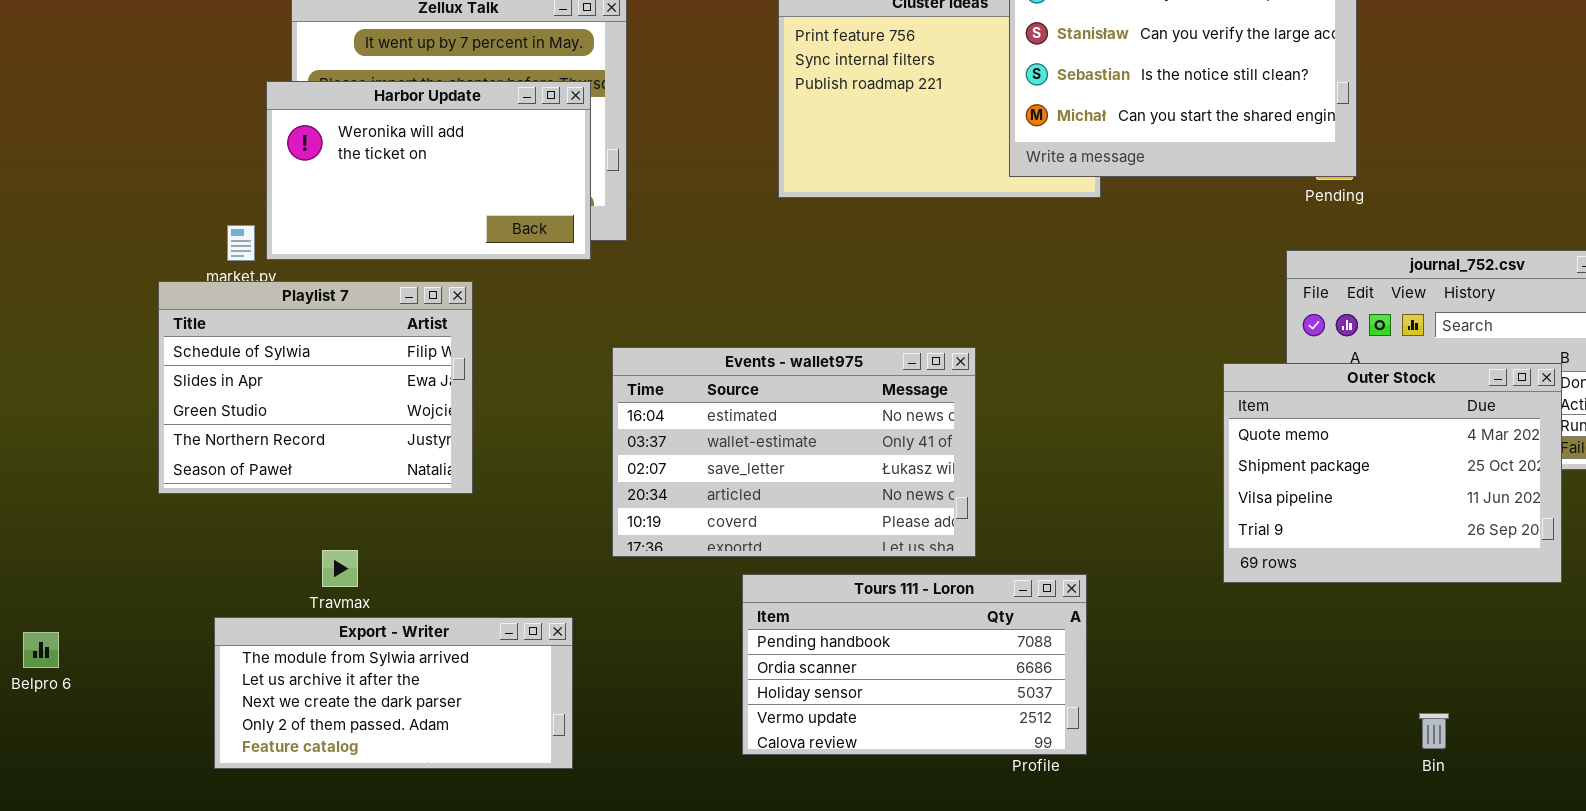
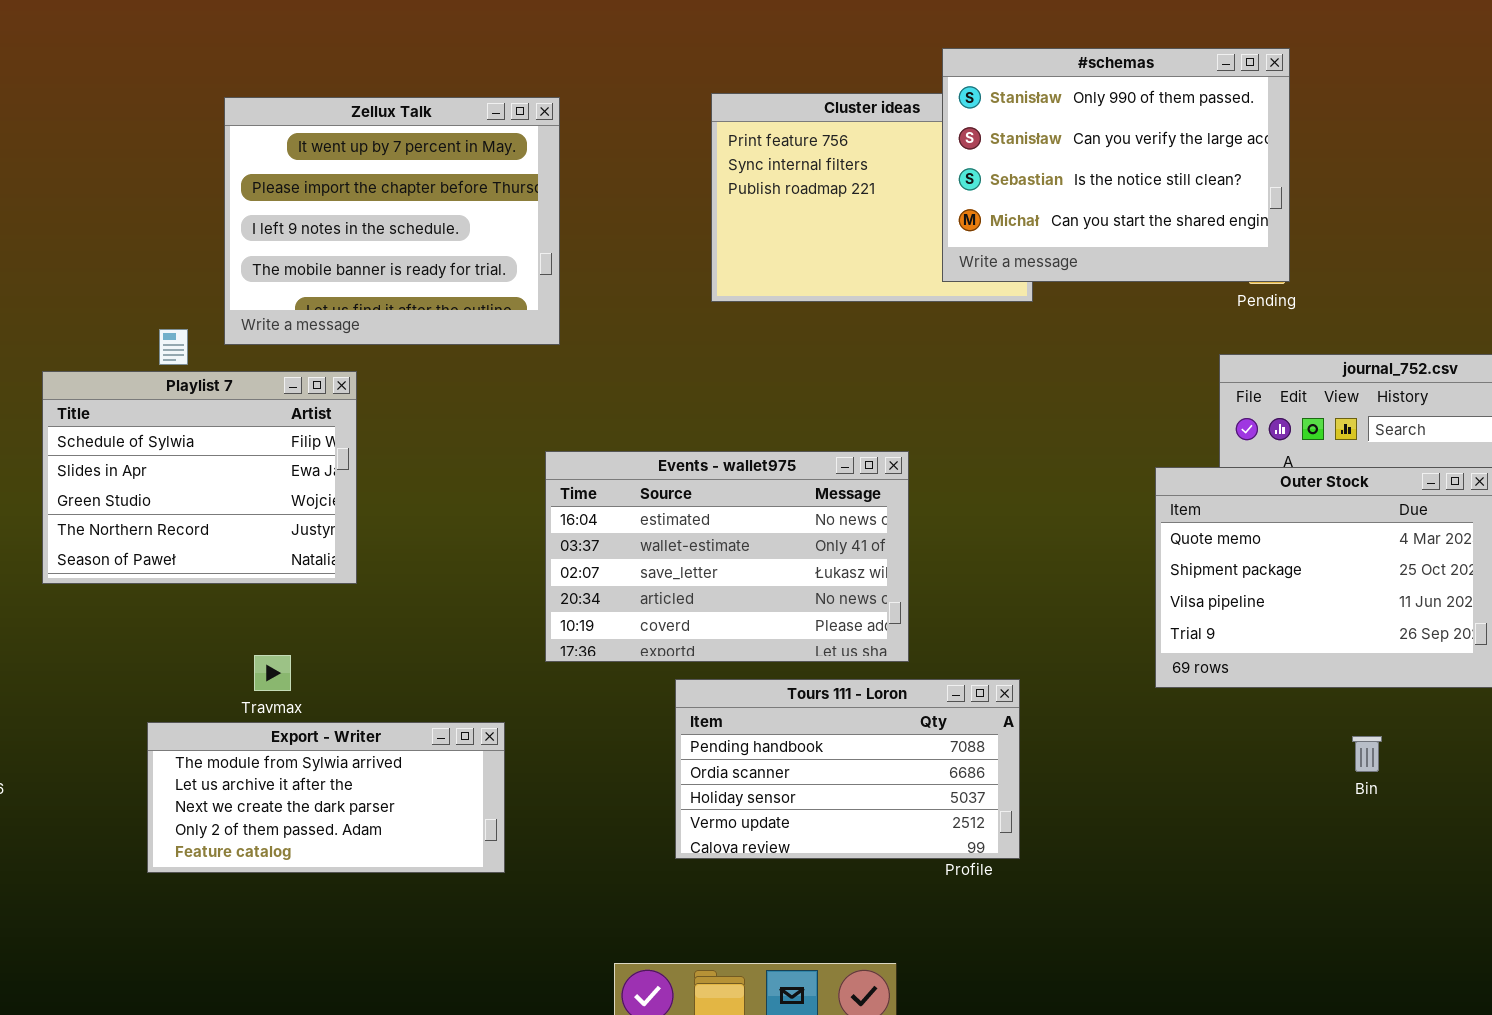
Harbor Update: [266,81,591,260] -> none, closed
Playlist 7: [158,281,473,494] -> [42,371,357,584], moved
Bin: [1419,713,1449,749] -> [1352,736,1382,772], moved

